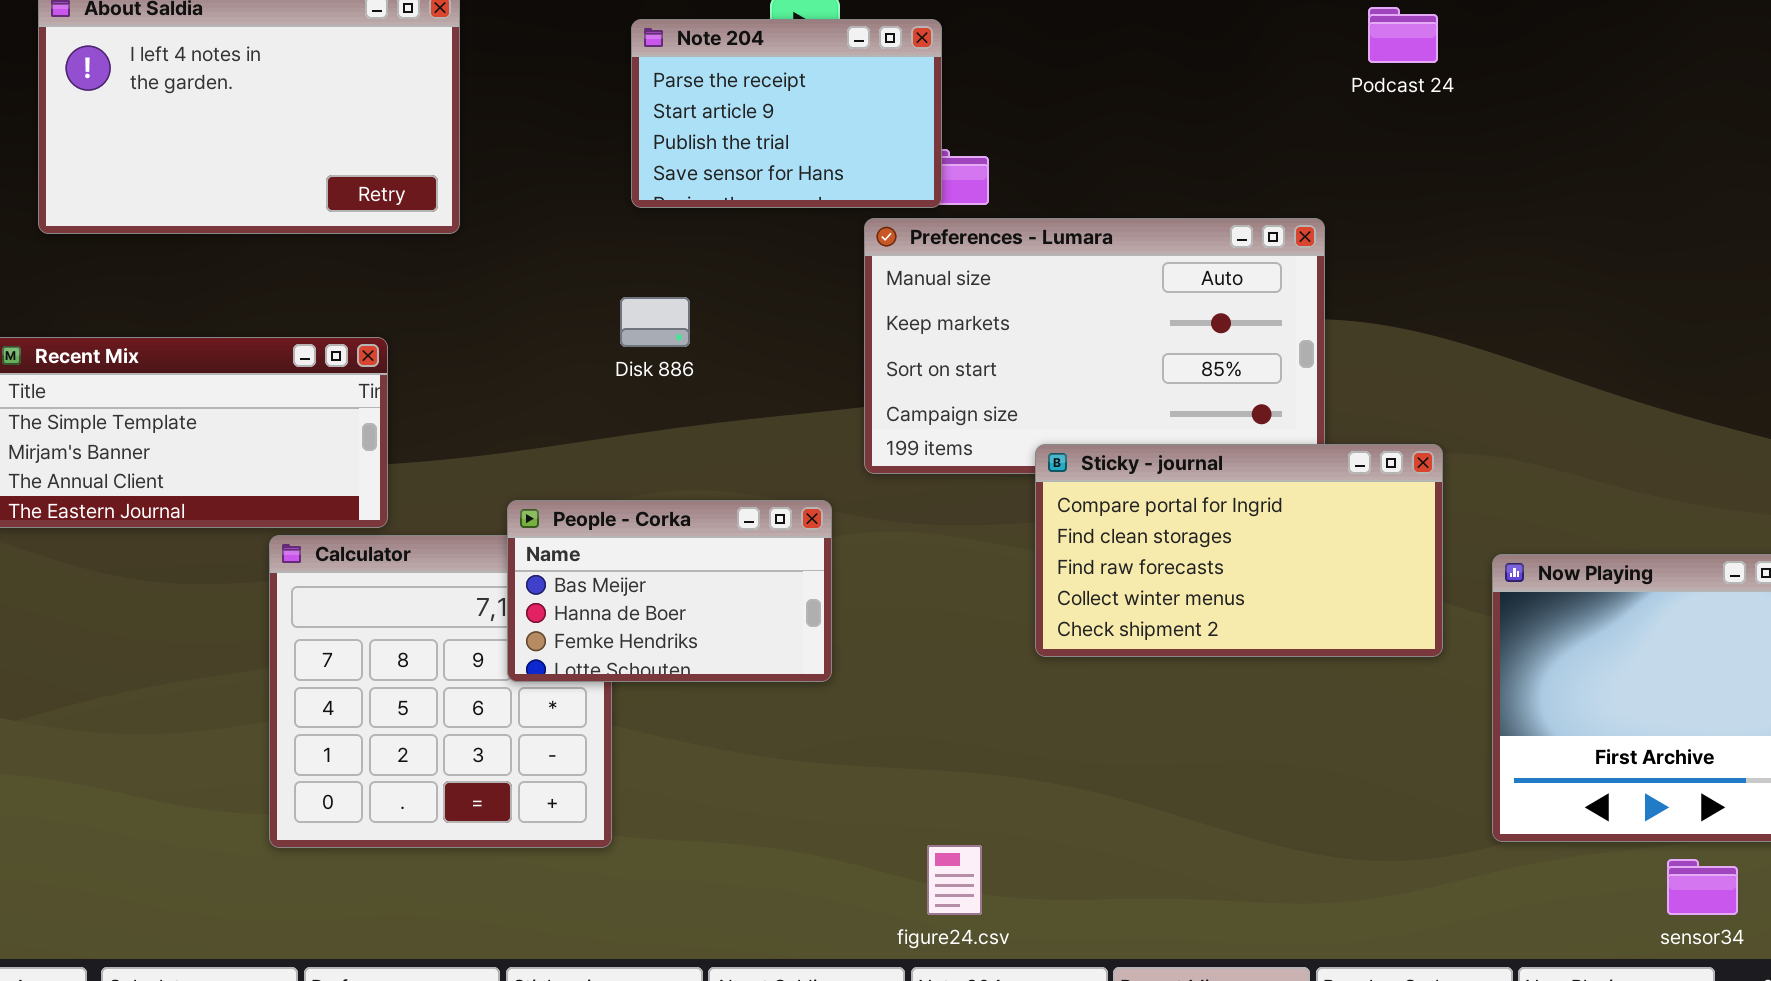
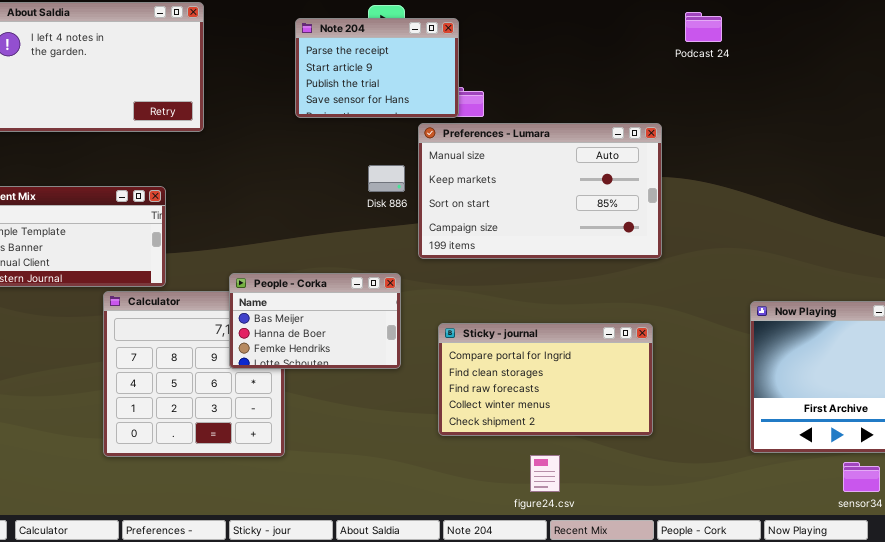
Disk 886: [620,297,690,347] -> [368,165,405,192], moved
Sticky - journal: [1035,444,1443,657] -> [438,323,653,436], moved
figure24.csv: [927,845,982,915] -> [530,455,560,492], moved

